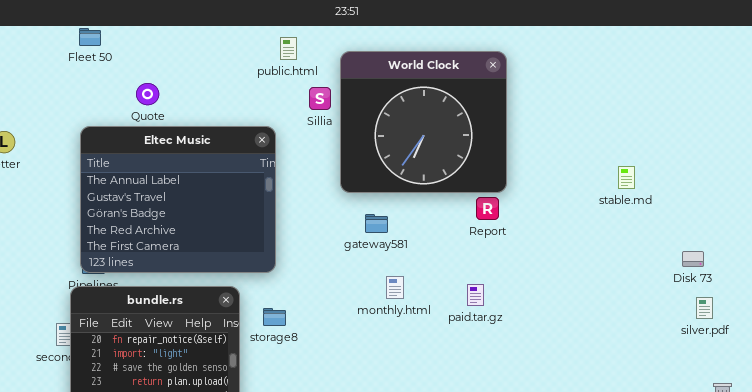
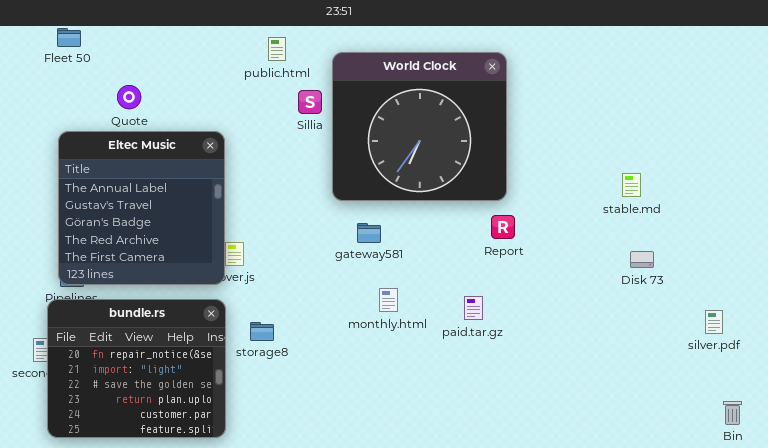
Eltec Music: [80,126,276,273] -> [58,131,225,285], resized
Report: [476,197,499,220] -> [491,215,515,239], moved
Disk 73: [682,251,704,267] -> [630,251,654,268], moved

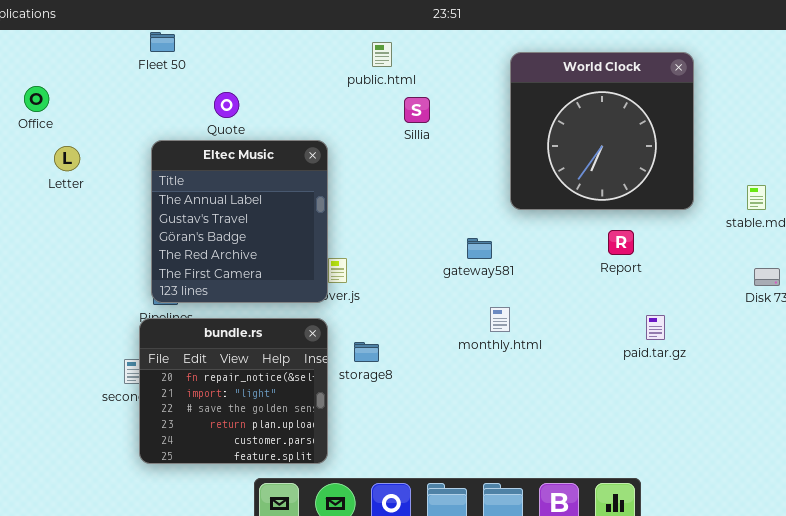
World Clock: [332,52,507,201] -> [510,52,694,210], moved
paid.tar.gz: [464,296,483,320] -> [646,315,665,340], moved

